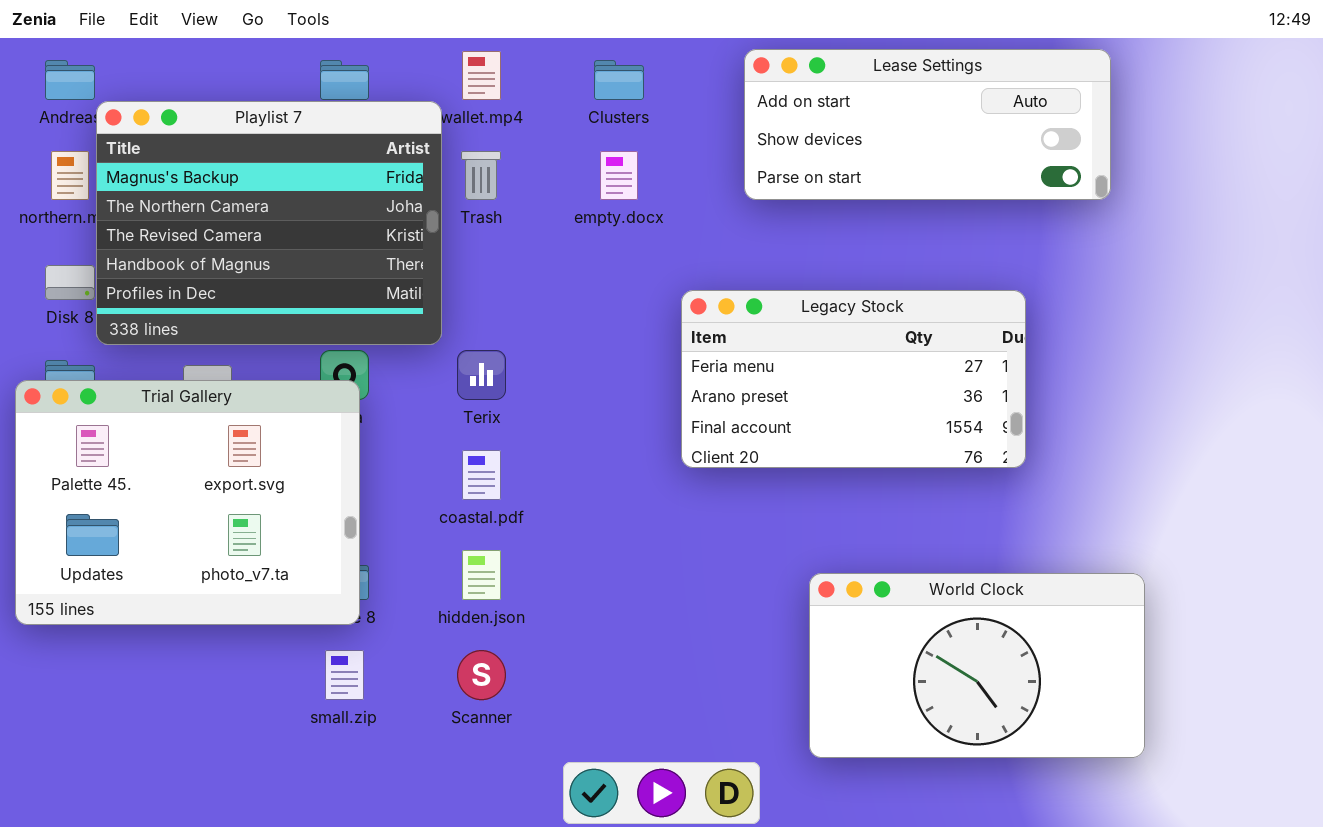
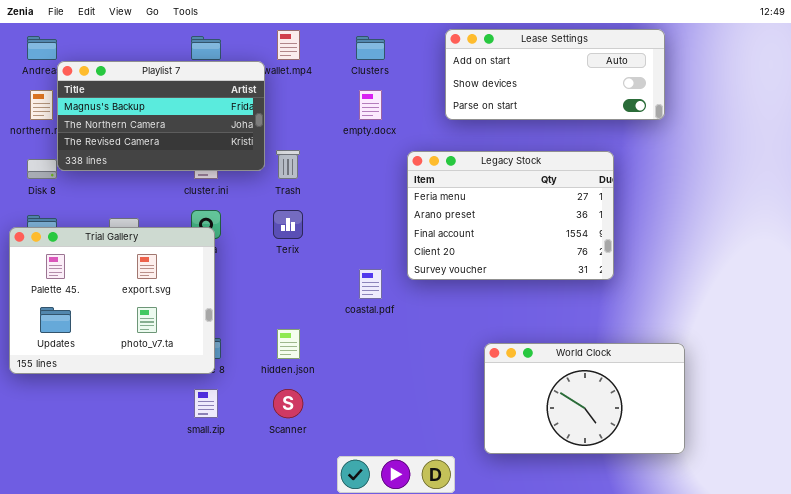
Playlist 7: [96,101,442,345] -> [57,61,265,171], resized
Trash: [461,151,501,200] -> [276,150,300,179], moved
Legacy Stock: [681,290,1026,468] -> [407,151,614,280], resized
coastal.pdf: [462,450,501,500] -> [359,269,382,299], moved

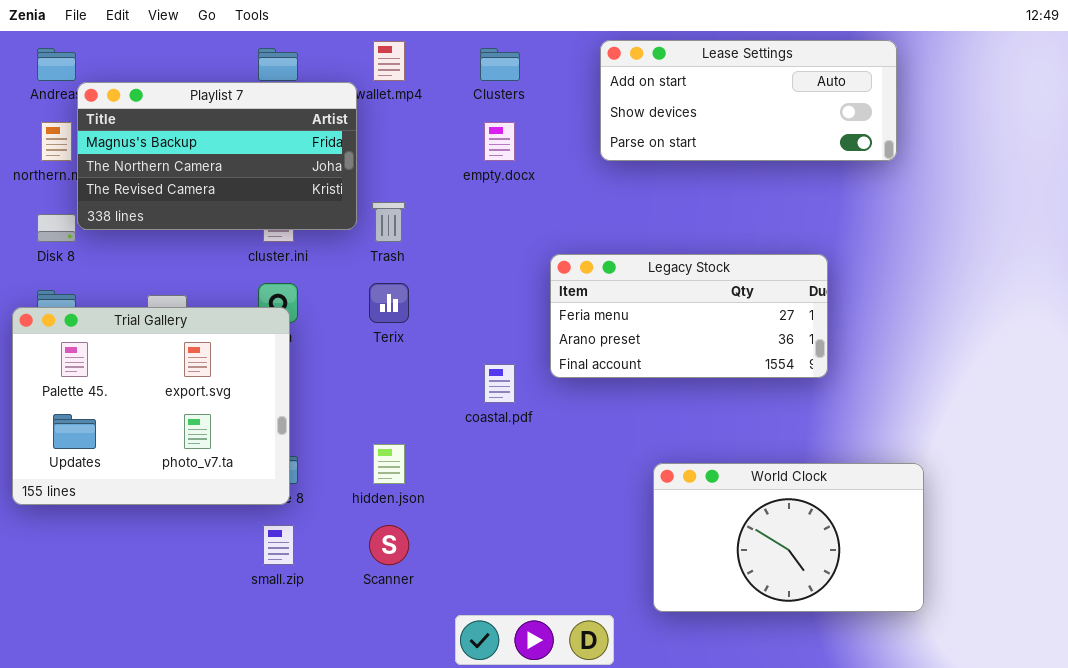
Legacy Stock: [407,151,614,280] -> [550,254,828,378], resized

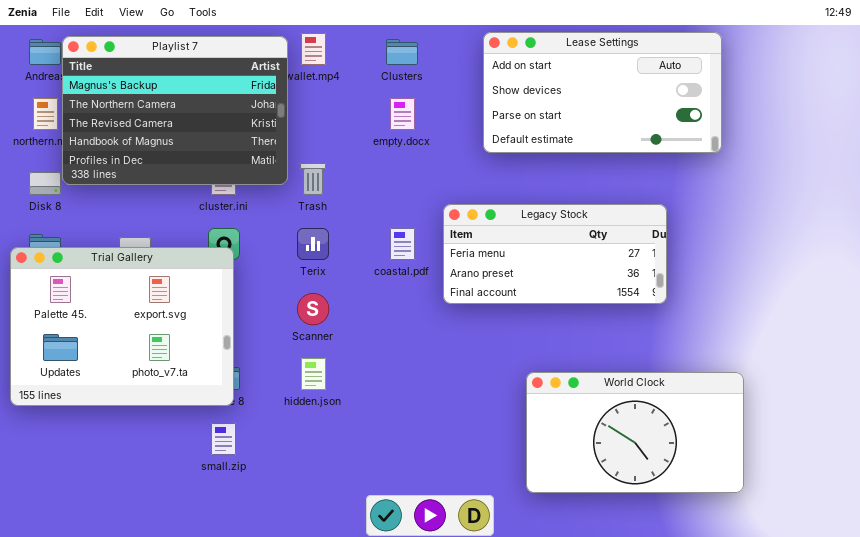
Lease Settings: [600,40,897,161] -> [483,32,722,153], resized
Playlist 7: [77,82,357,230] -> [62,36,288,185], resized
coastal.pdf: [484,364,515,403] -> [390,228,415,260], moved
Scanner: [369,525,409,565] -> [297,293,329,325], moved

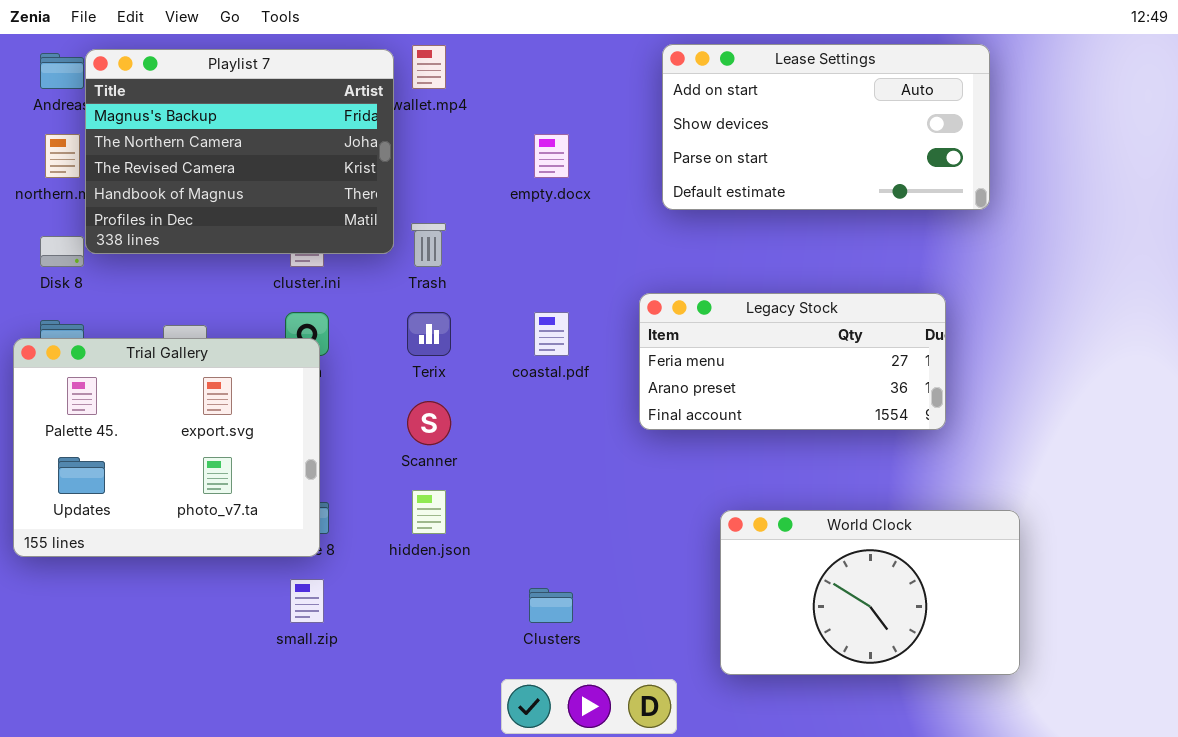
Clusters: [386,39,418,65] -> [529,588,573,623], moved
Legacy Stock: [443,204,667,304] -> [639,293,946,430], moved

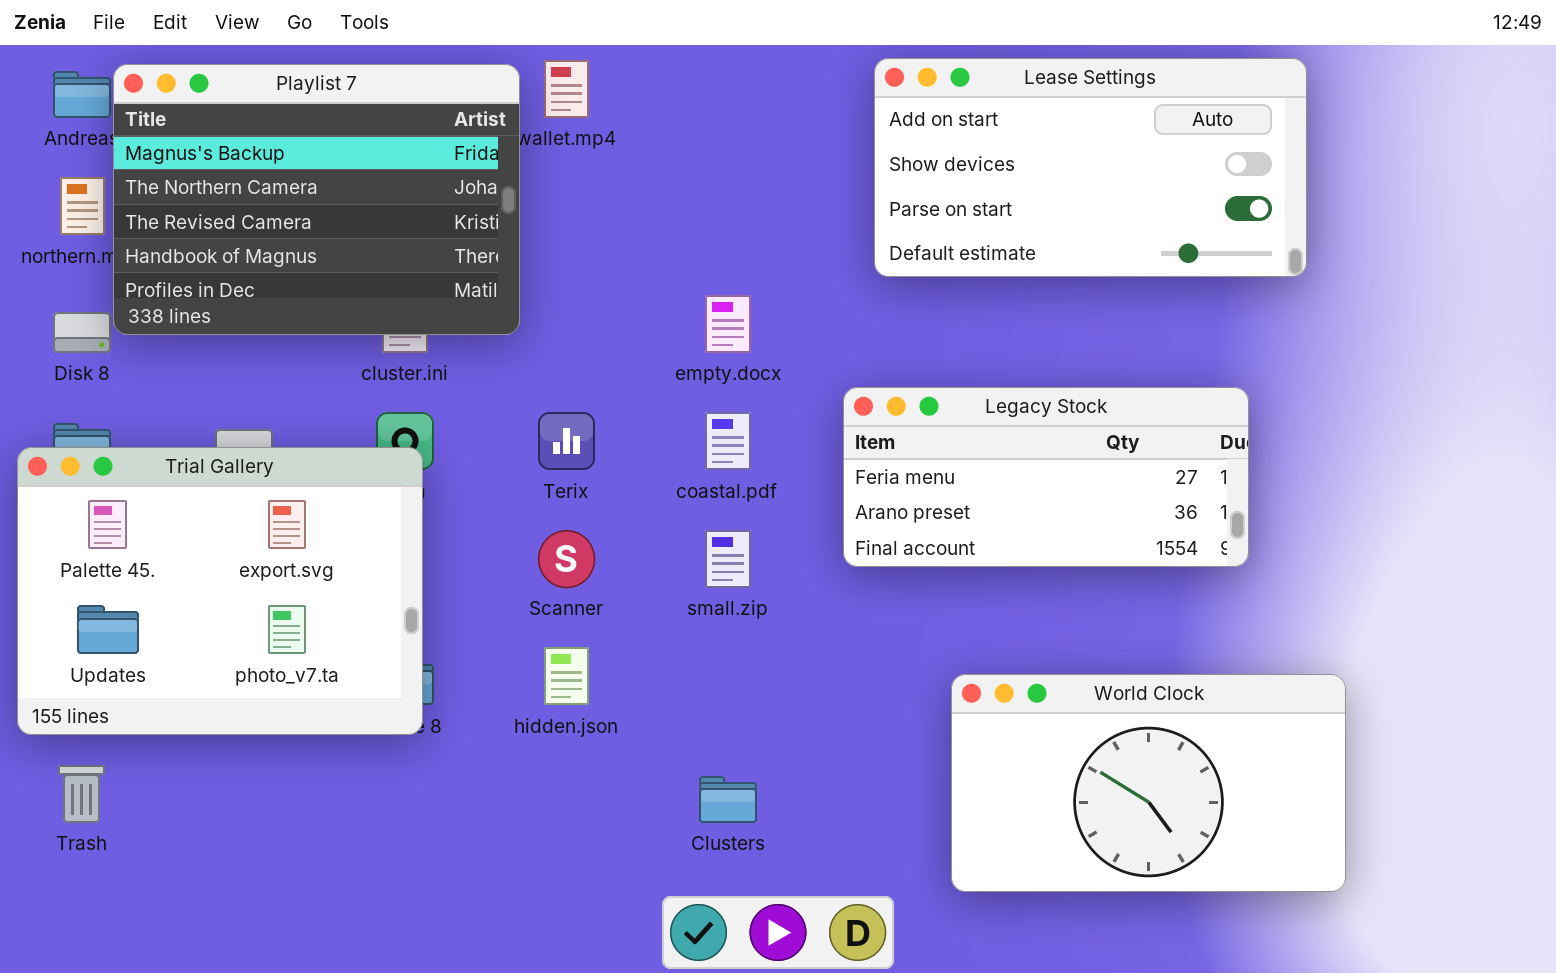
empty.docx: [534,134,569,178] -> [705,295,751,353], moved
Trash: [411,223,446,267] -> [58,765,105,823], moved
small.zip: [290,579,324,623] -> [705,530,751,588], moved

